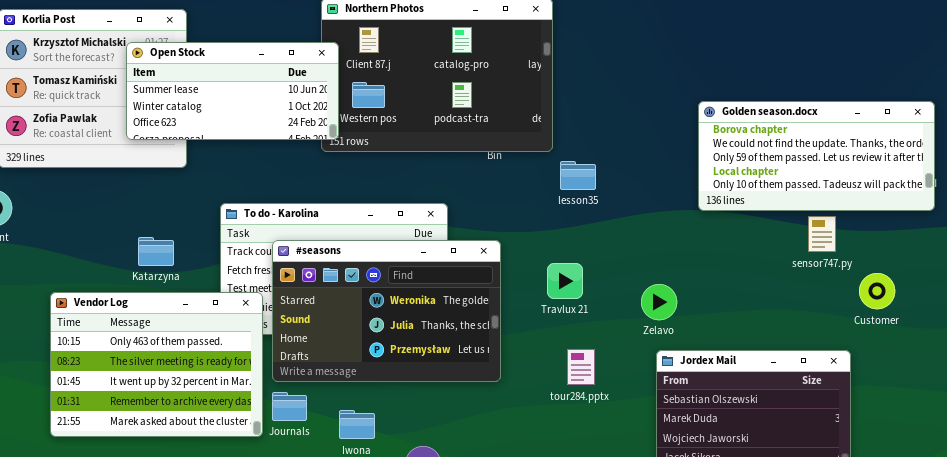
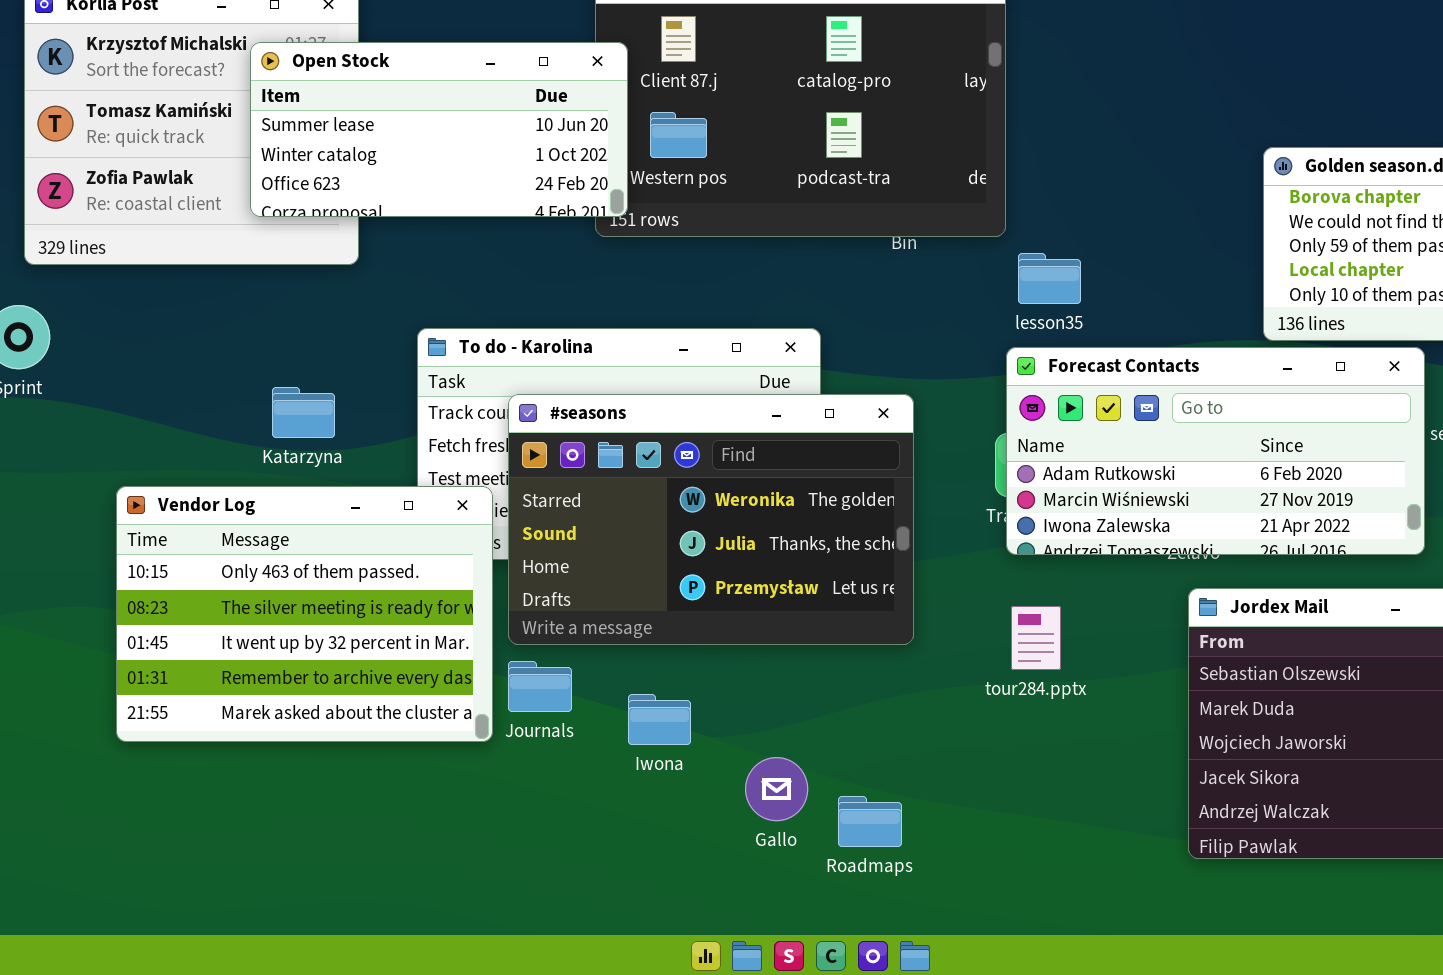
Forecast Contacts: none -> [1006,347,1425,555], opened
tour284.pptx: [567,349,595,385] -> [1011,606,1061,670], moved

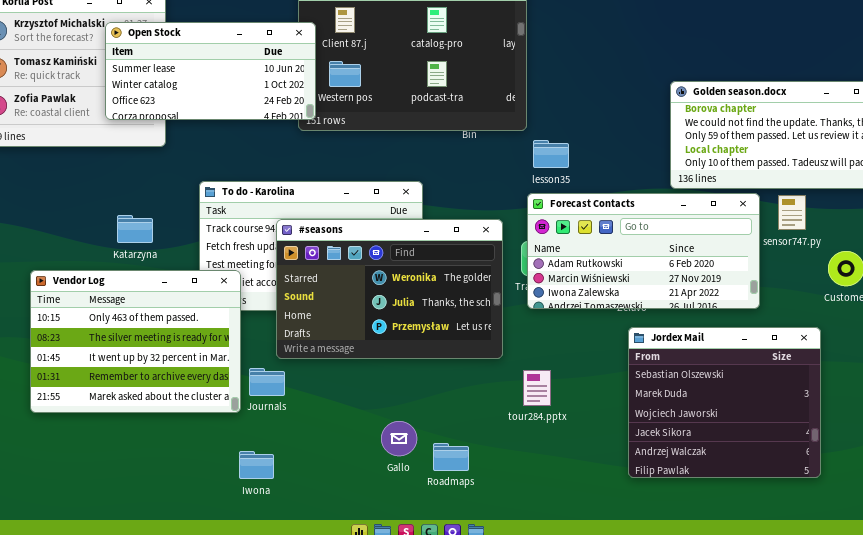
#seasons: [508,394,914,645] -> [276,219,503,359], moved
tour284.pptx: [1011,606,1061,670] -> [523,370,551,406], moved
Iwona: [628,694,691,745] -> [239,451,274,479], moved

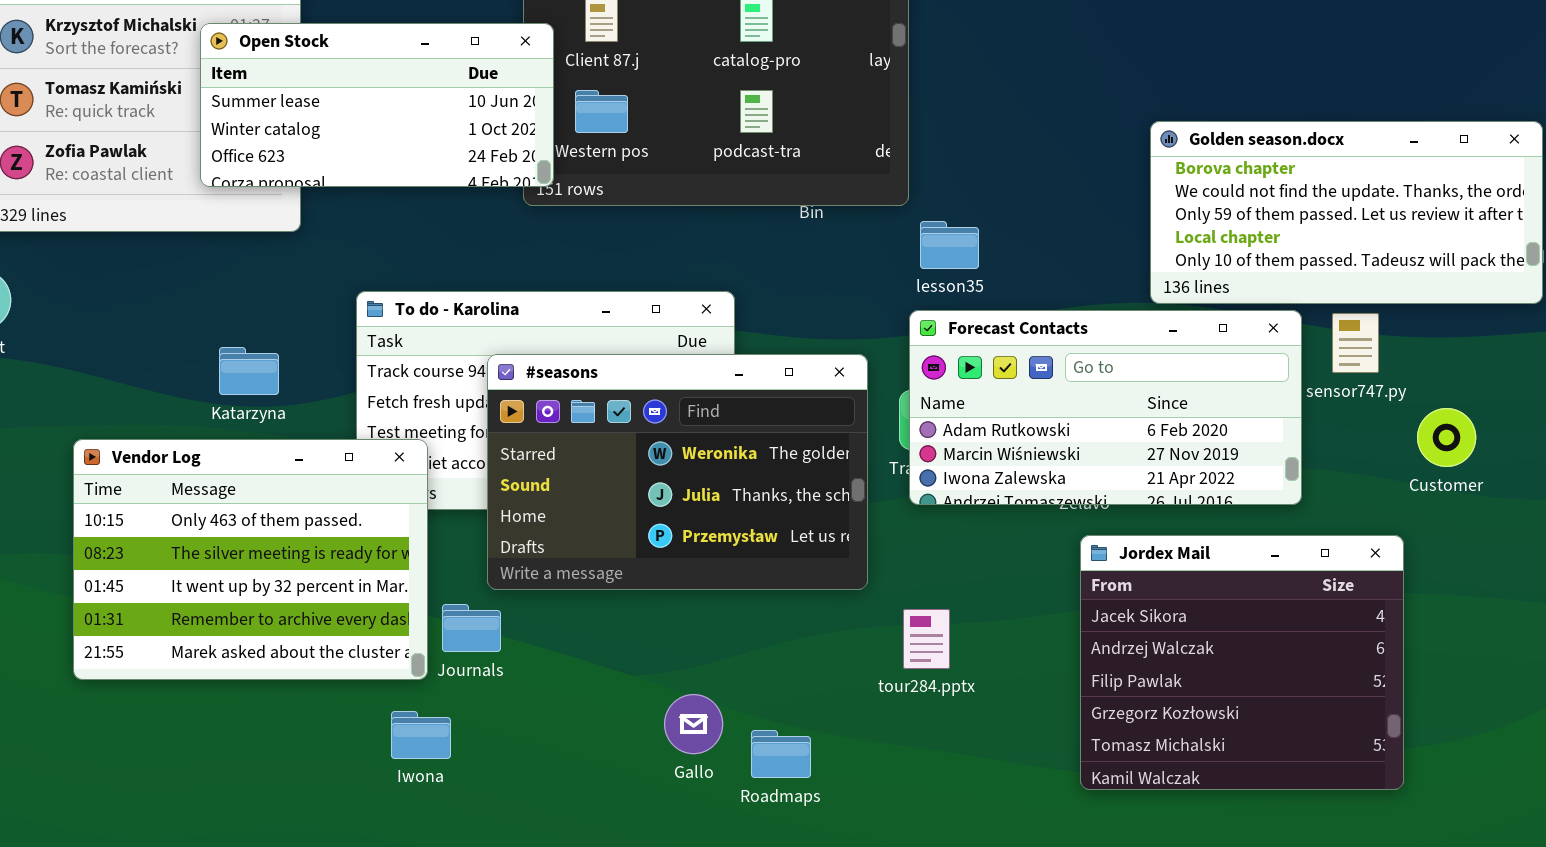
Jordex Mail: [628,327,821,478] -> [1080,535,1404,790], scrolled down 3 rows
Iwona: [239,451,274,479] -> [391,711,451,759], moved

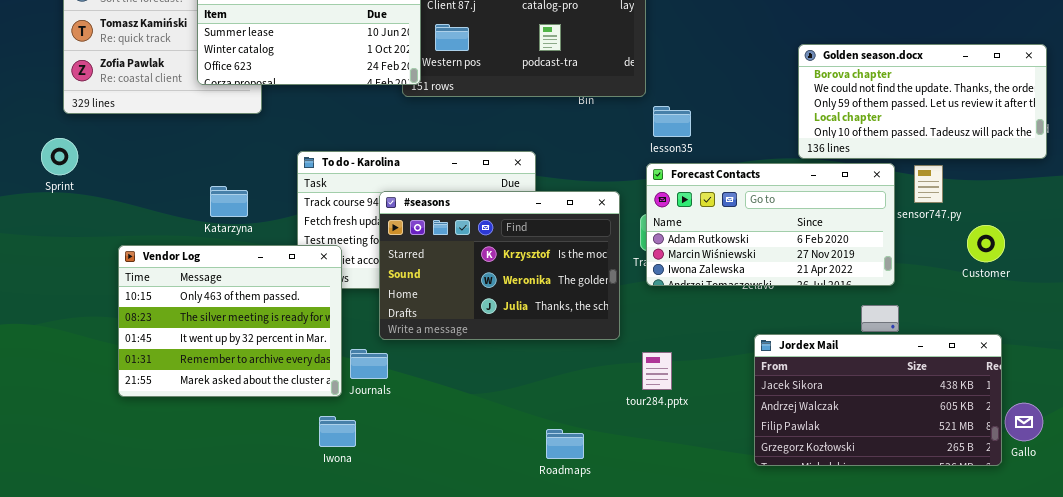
#seasons: [487,354,868,590] -> [379,191,620,340], scrolled up 1 row
Jordex Mail: [1080,535,1404,790] -> [754,334,1002,466], resized
Gallo: [664,694,723,754] -> [1005,403,1043,441], moved

